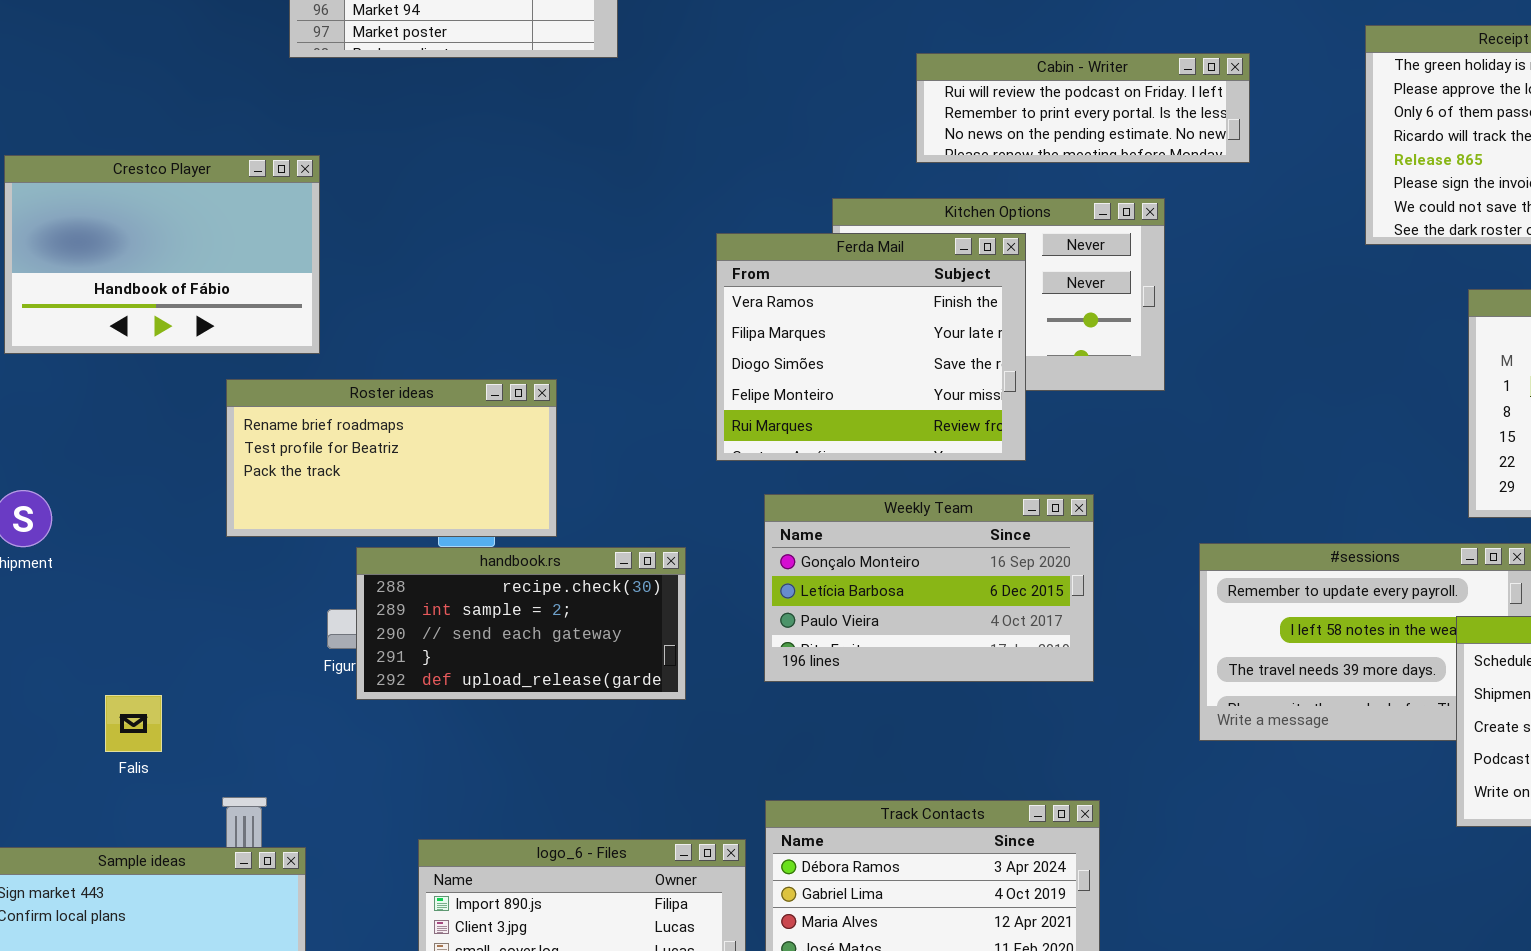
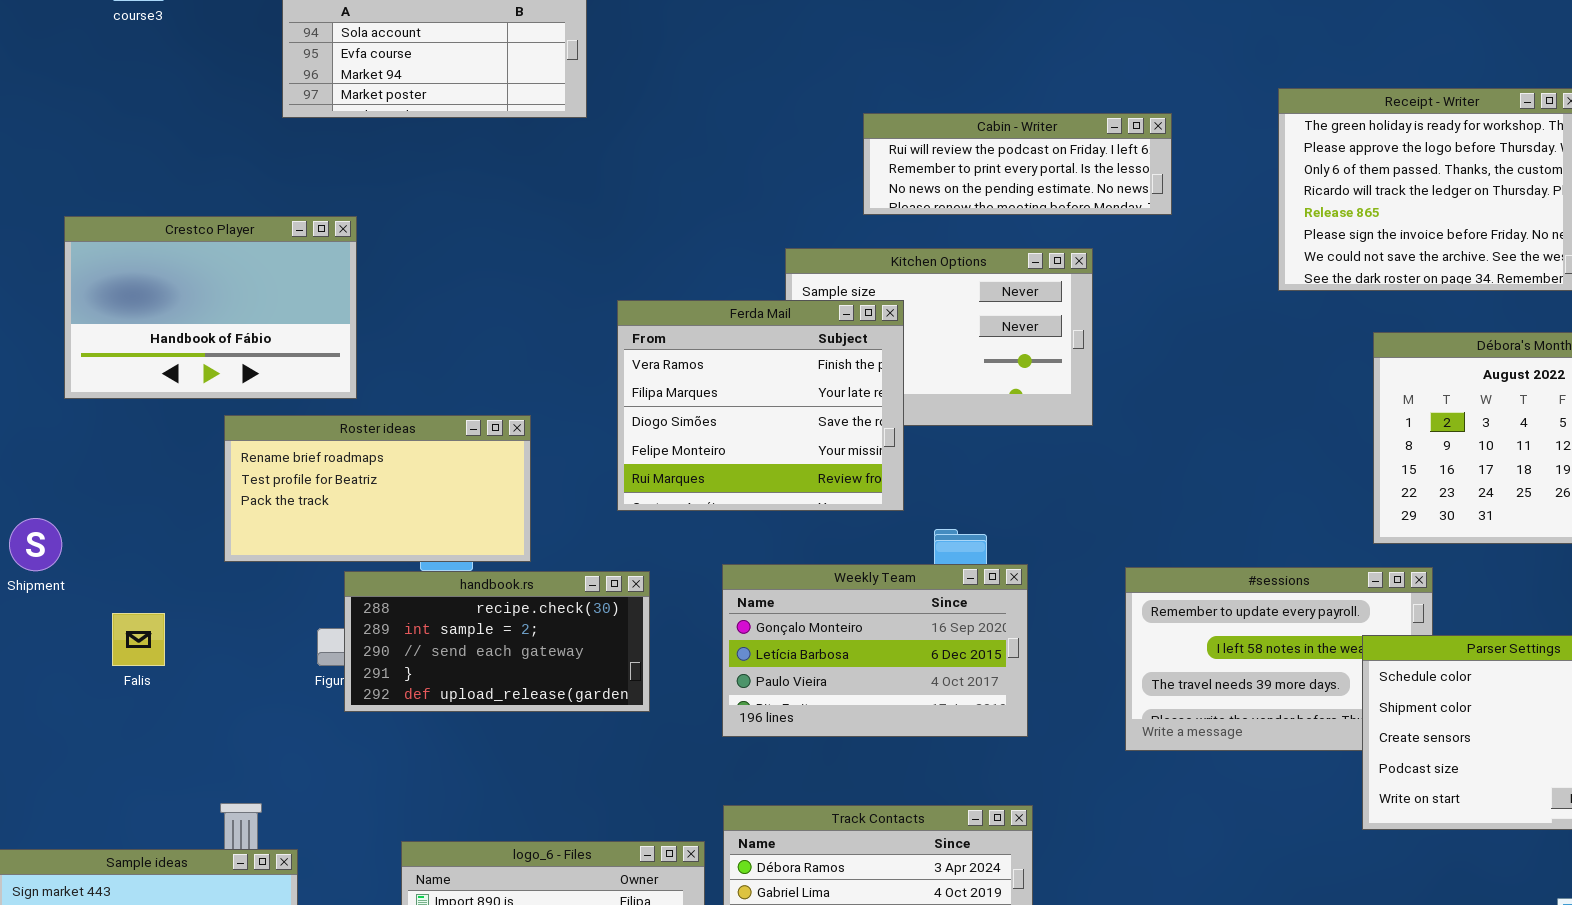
Crestco Player: [4,155,320,354] -> [64,216,357,399], moved
Ferda Mail: [716,233,1026,461] -> [617,300,904,511], moved
Weekly Team: [764,494,1094,682] -> [722,564,1028,737], moved
Falis: [105,695,162,752] -> [112,613,165,666], moved

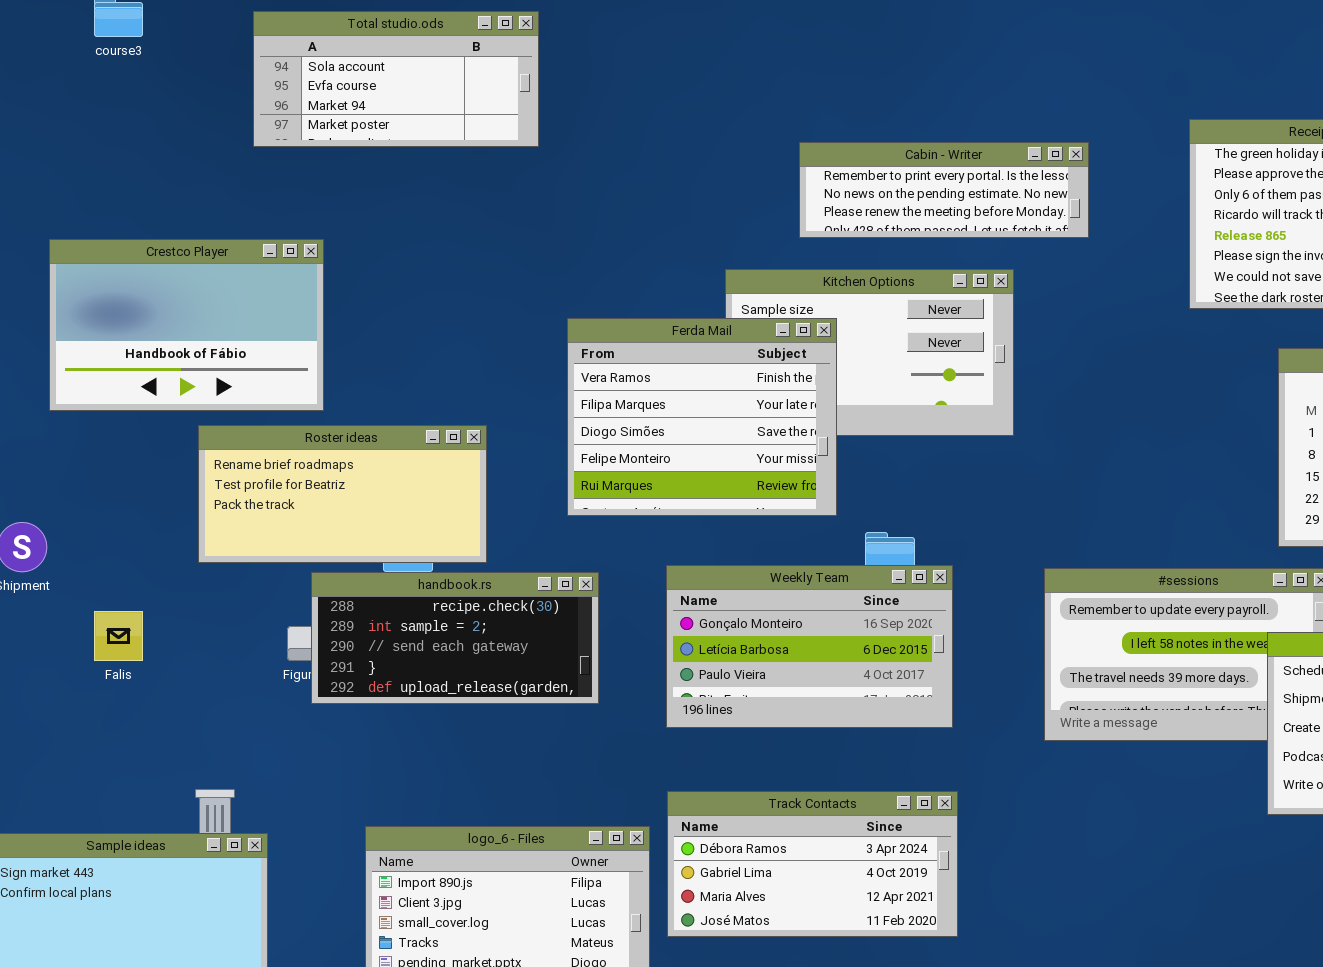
Cabin - Writer: [863,113,1172,215] -> [799,142,1089,238], scrolled down 1 row

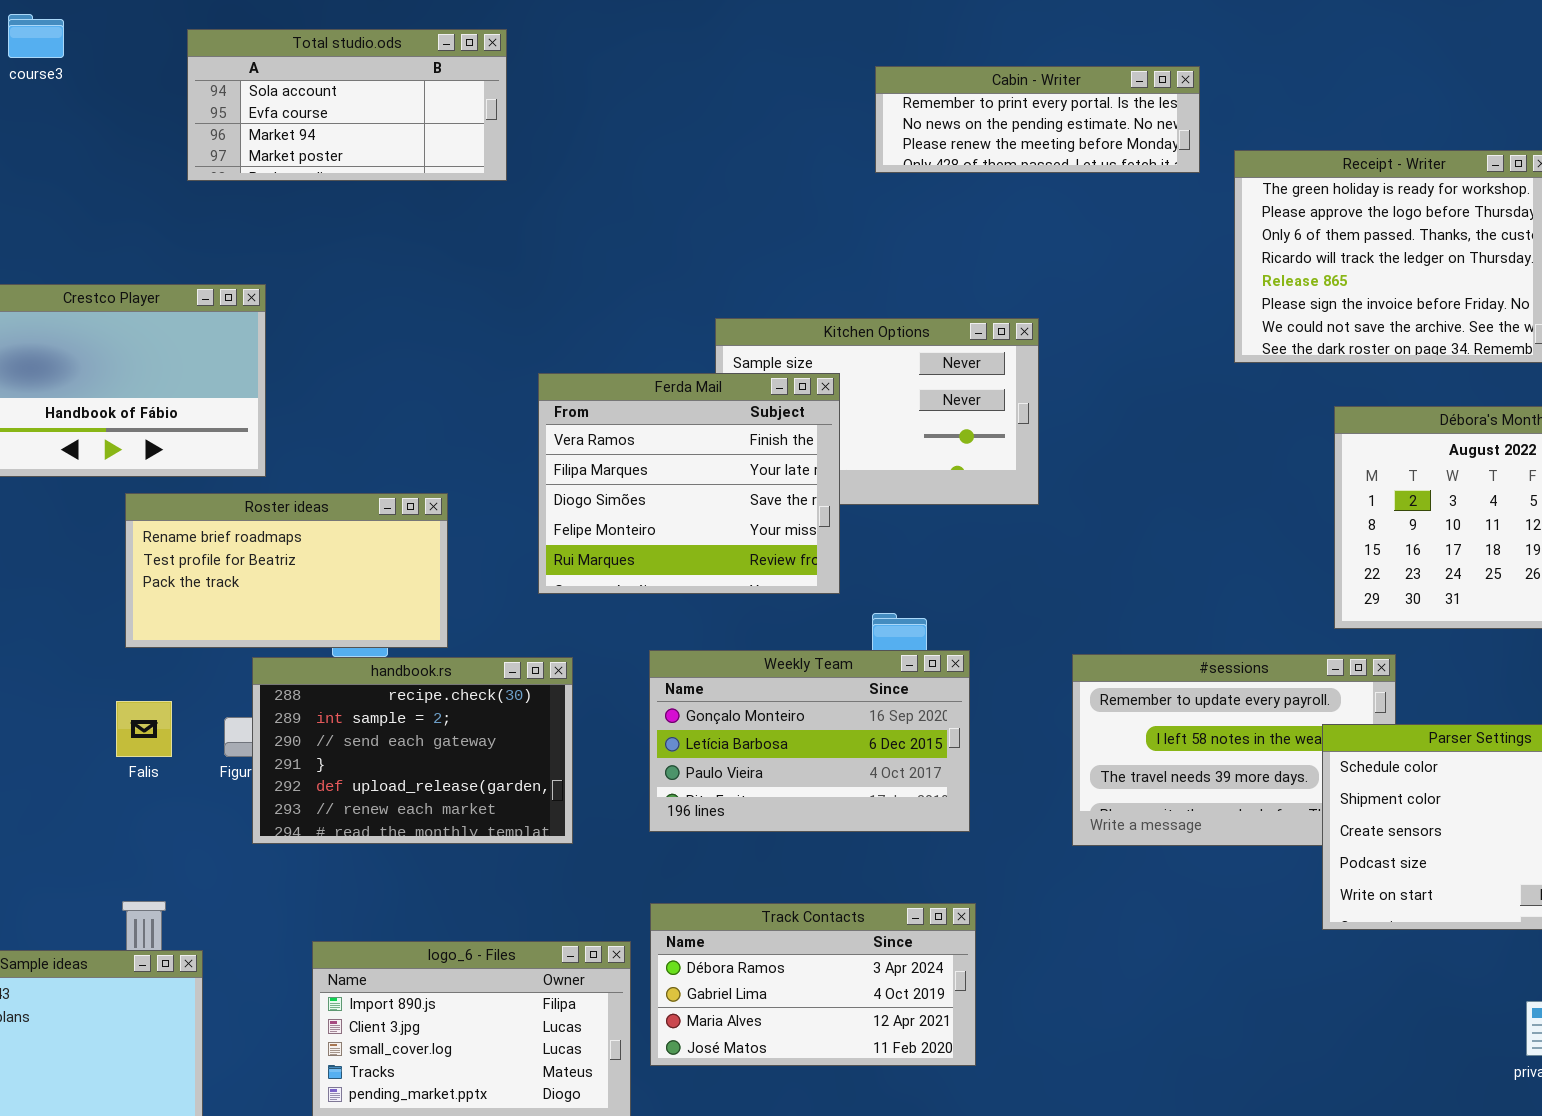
Cabin - Writer: [799,142,1089,238] -> [875,66,1200,173], moved
handbook.rs: [311,572,599,704] -> [252,657,573,844], resized
Falis: [94,611,143,661] -> [116,701,172,757], moved

